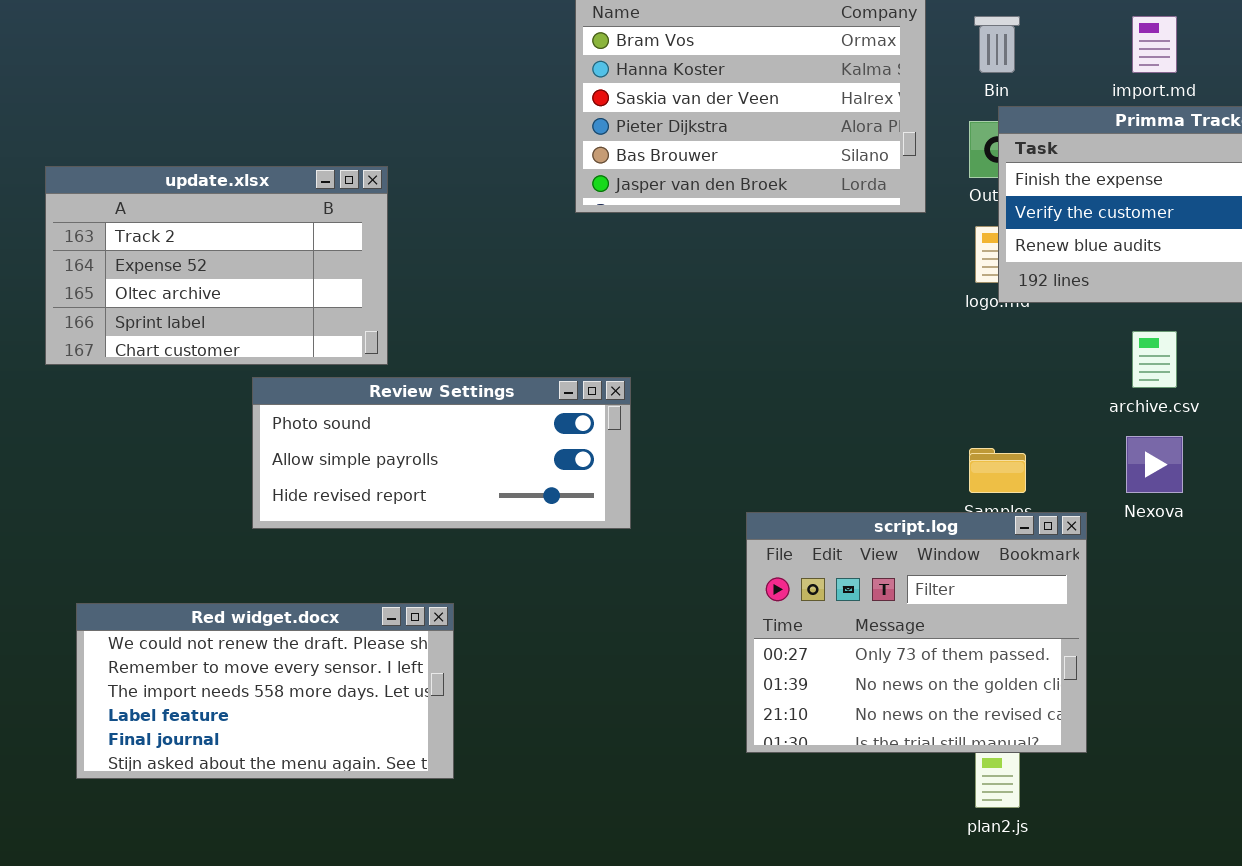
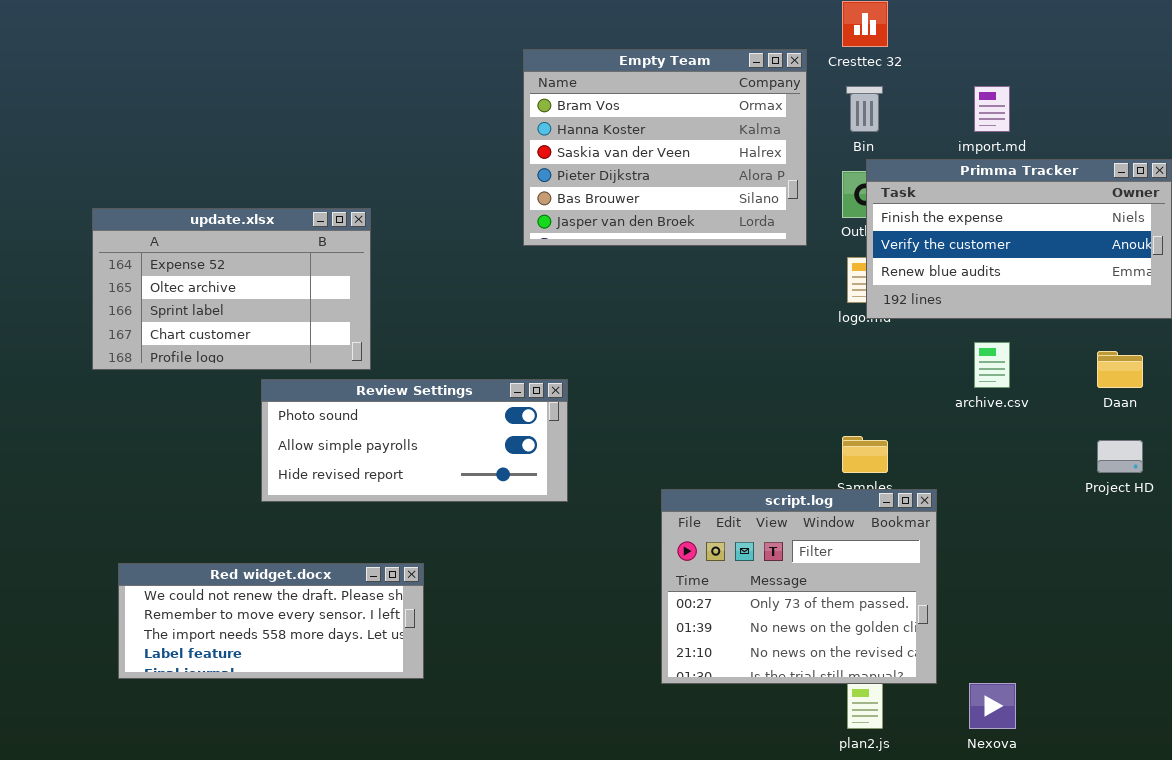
update.xlsx: [45,166,388,365] -> [92,208,371,370], scrolled down 1 row
Nexova: [1126,436,1183,493] -> [969,683,1016,729], moved
Red widget.docx: [76,603,454,779] -> [118,563,424,679], resized

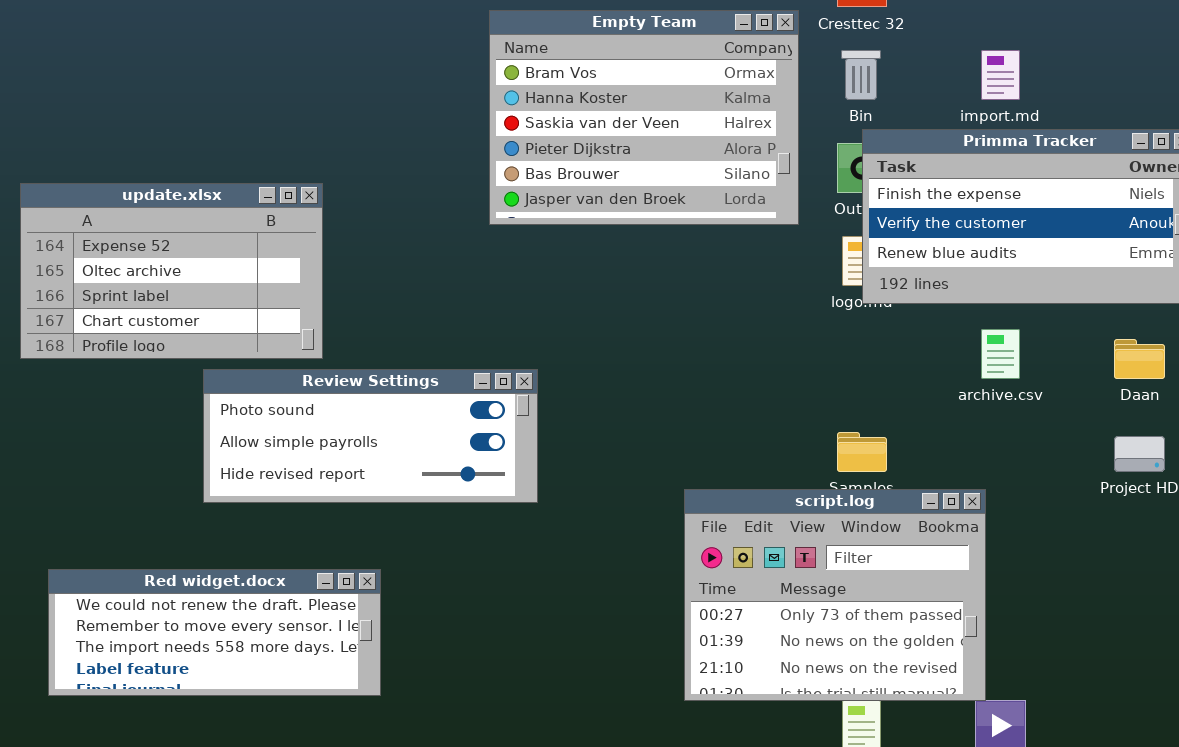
script.log: [661,489,937,684] -> [684,489,986,701], moved

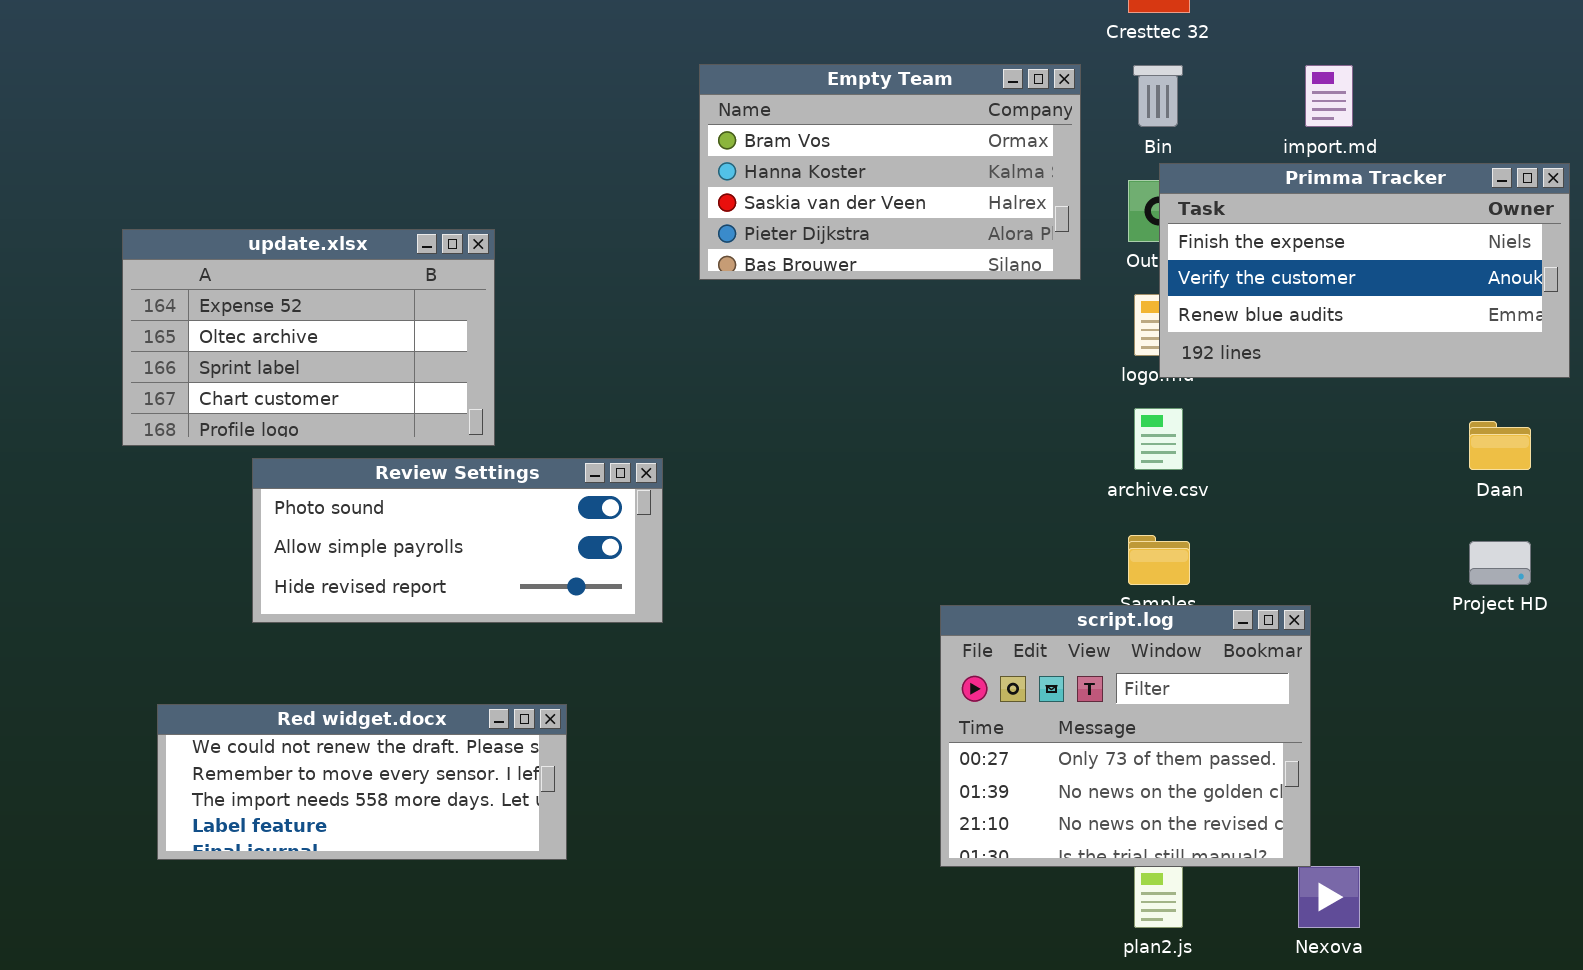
Empty Team: [489,10,799,225] -> [699,64,1081,280], resized
archive.csv: [981,329,1020,379] -> [1134,408,1183,470], moved
Review Settings: [203,369,538,503] -> [252,458,663,623], moved

